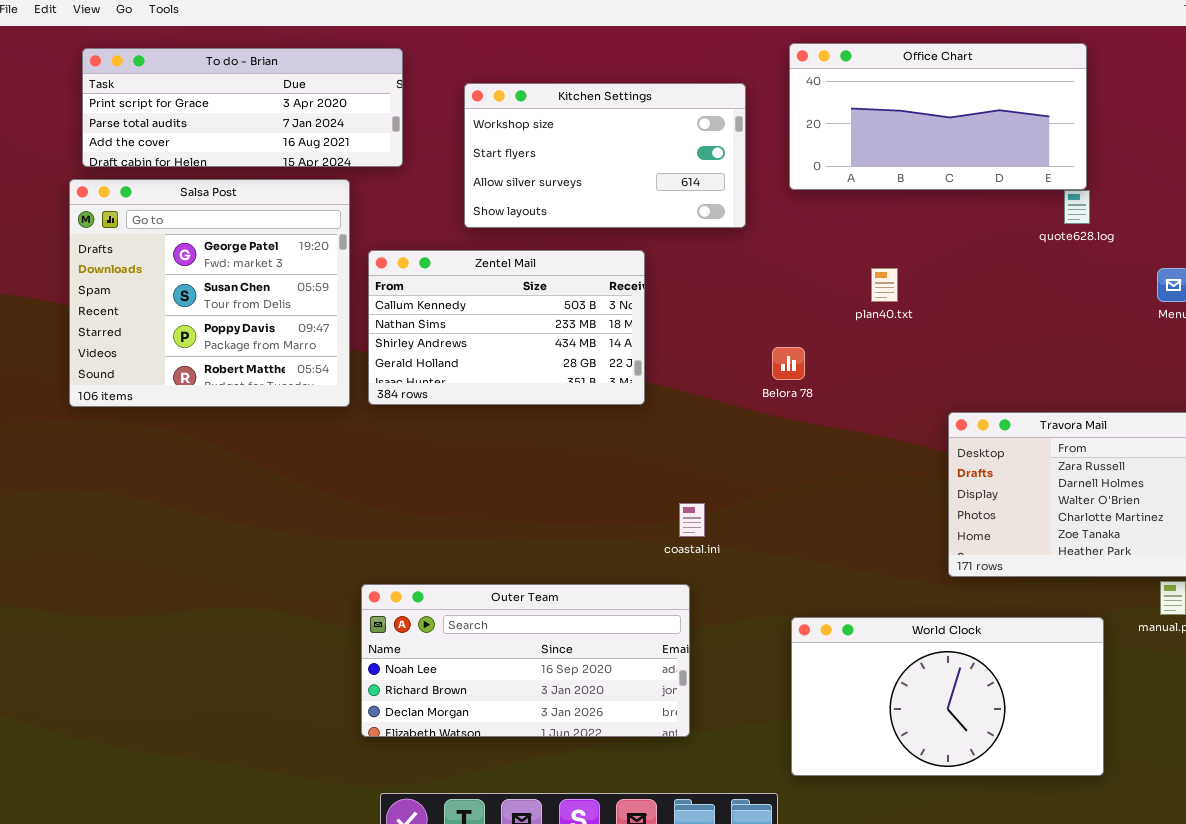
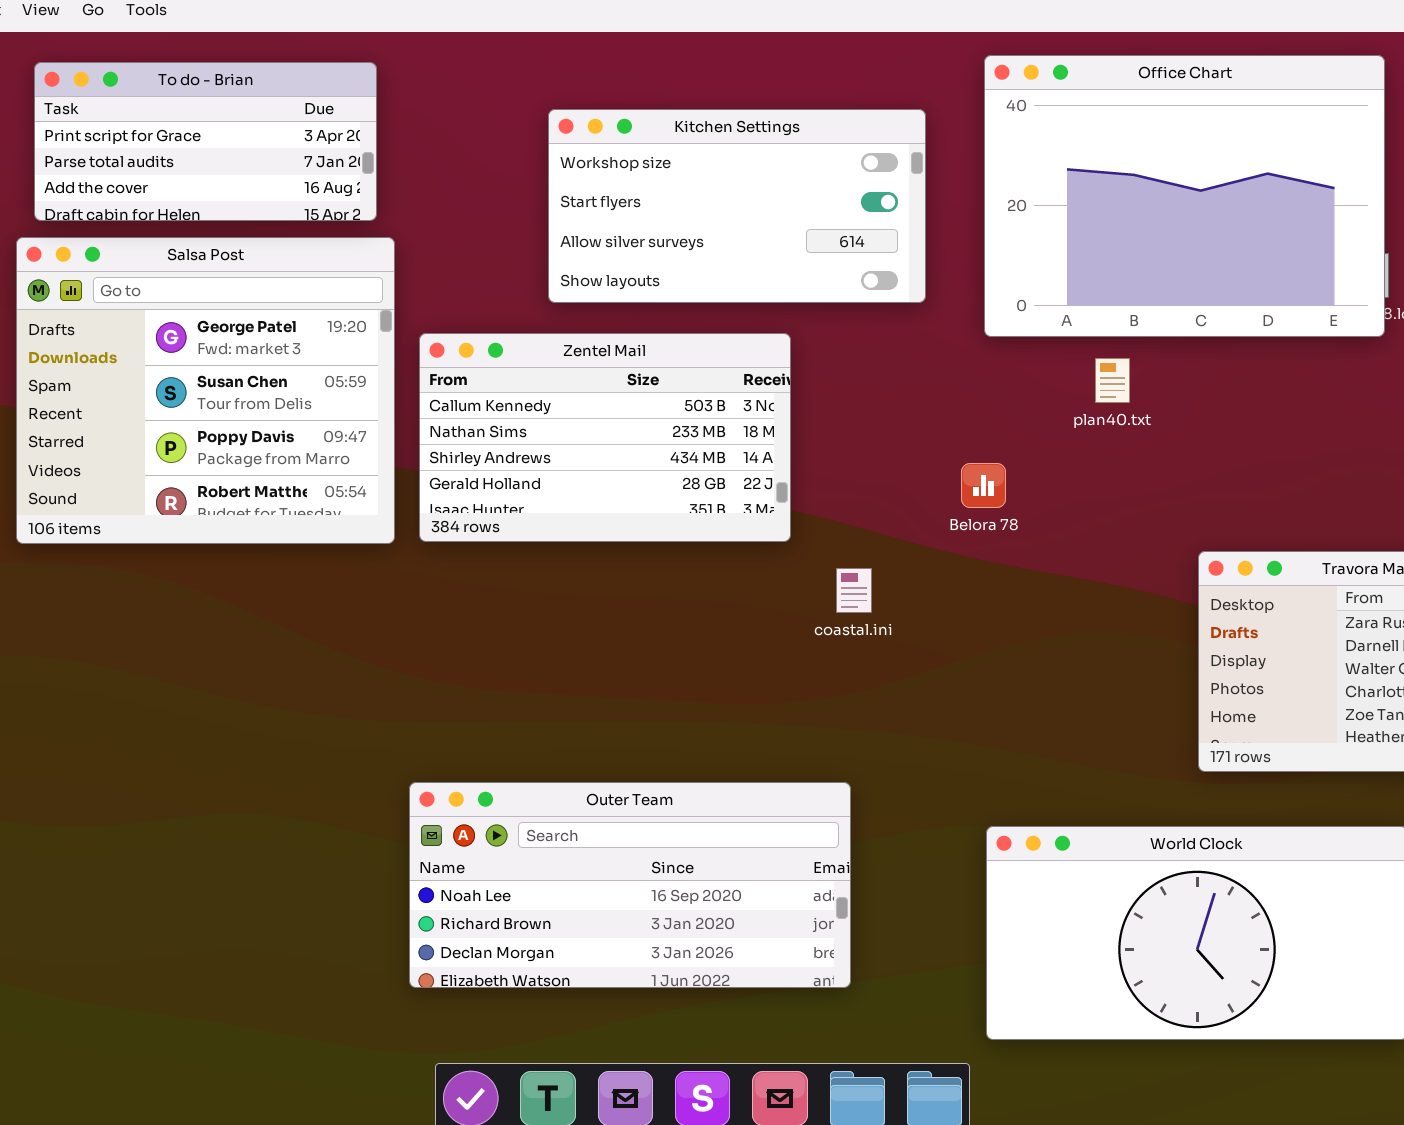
Office Chart: [789,43,1087,190] -> [984,55,1385,337], resized
To do - Brian: [82,48,403,167] -> [34,62,377,221], resized
coastal.ini: [679,503,705,537] -> [836,568,872,613], moved

